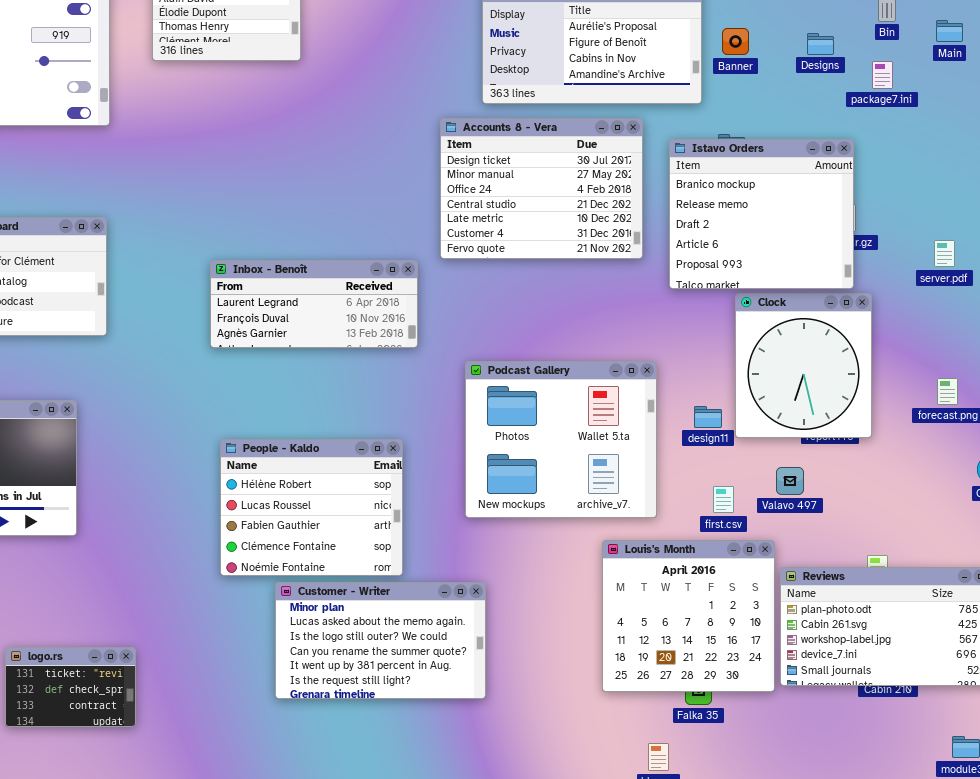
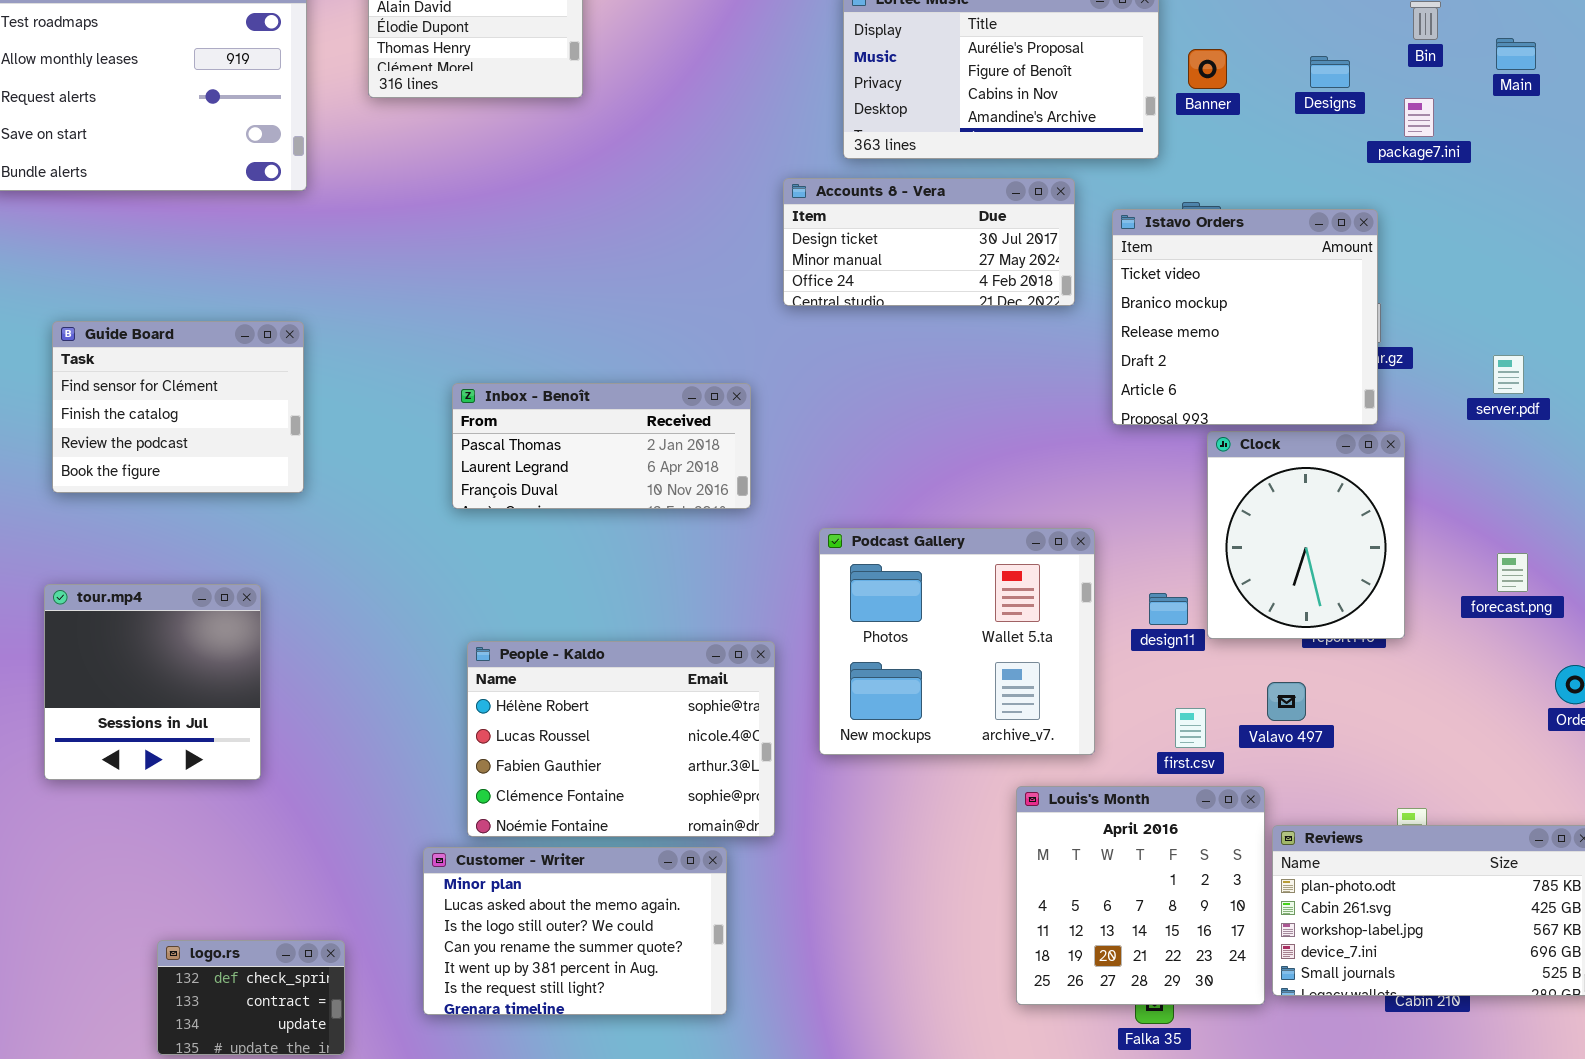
Accounts 8 - Vera: [440,118,643,259] -> [783,178,1075,306], resized
Istavo Orders: [669,139,854,289] -> [1112,209,1378,425], scrolled up 1 row
Inbox - Benoît: [210,260,418,348] -> [452,383,751,509], scrolled up 1 row
People - Kaldo: [220,439,403,576] -> [467,641,775,837], resized
Customer - Writer: [275,582,486,699] -> [423,847,727,1015], moved
logo.rs: [5,647,136,727] -> [157,940,345,1055], scrolled down 1 row

